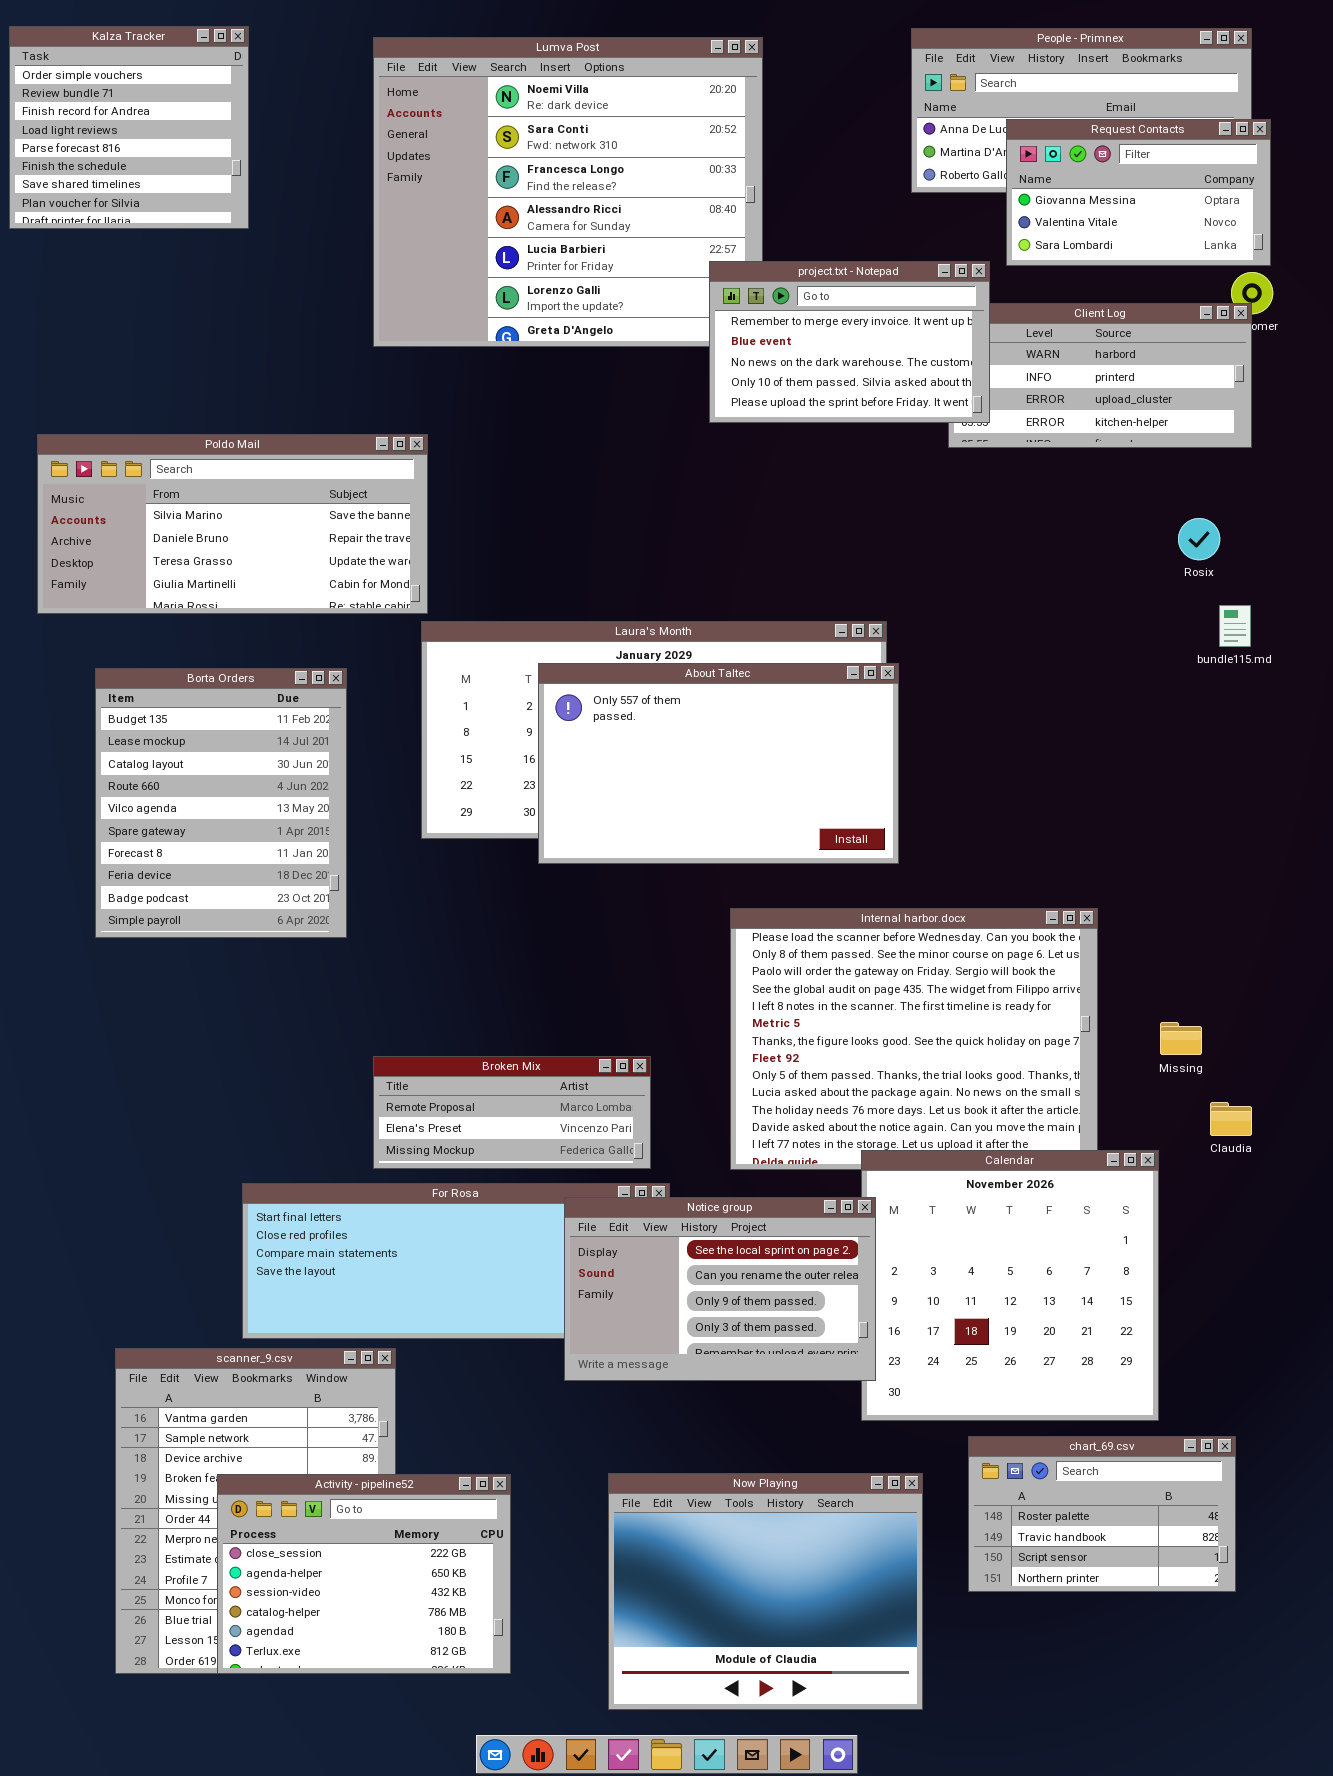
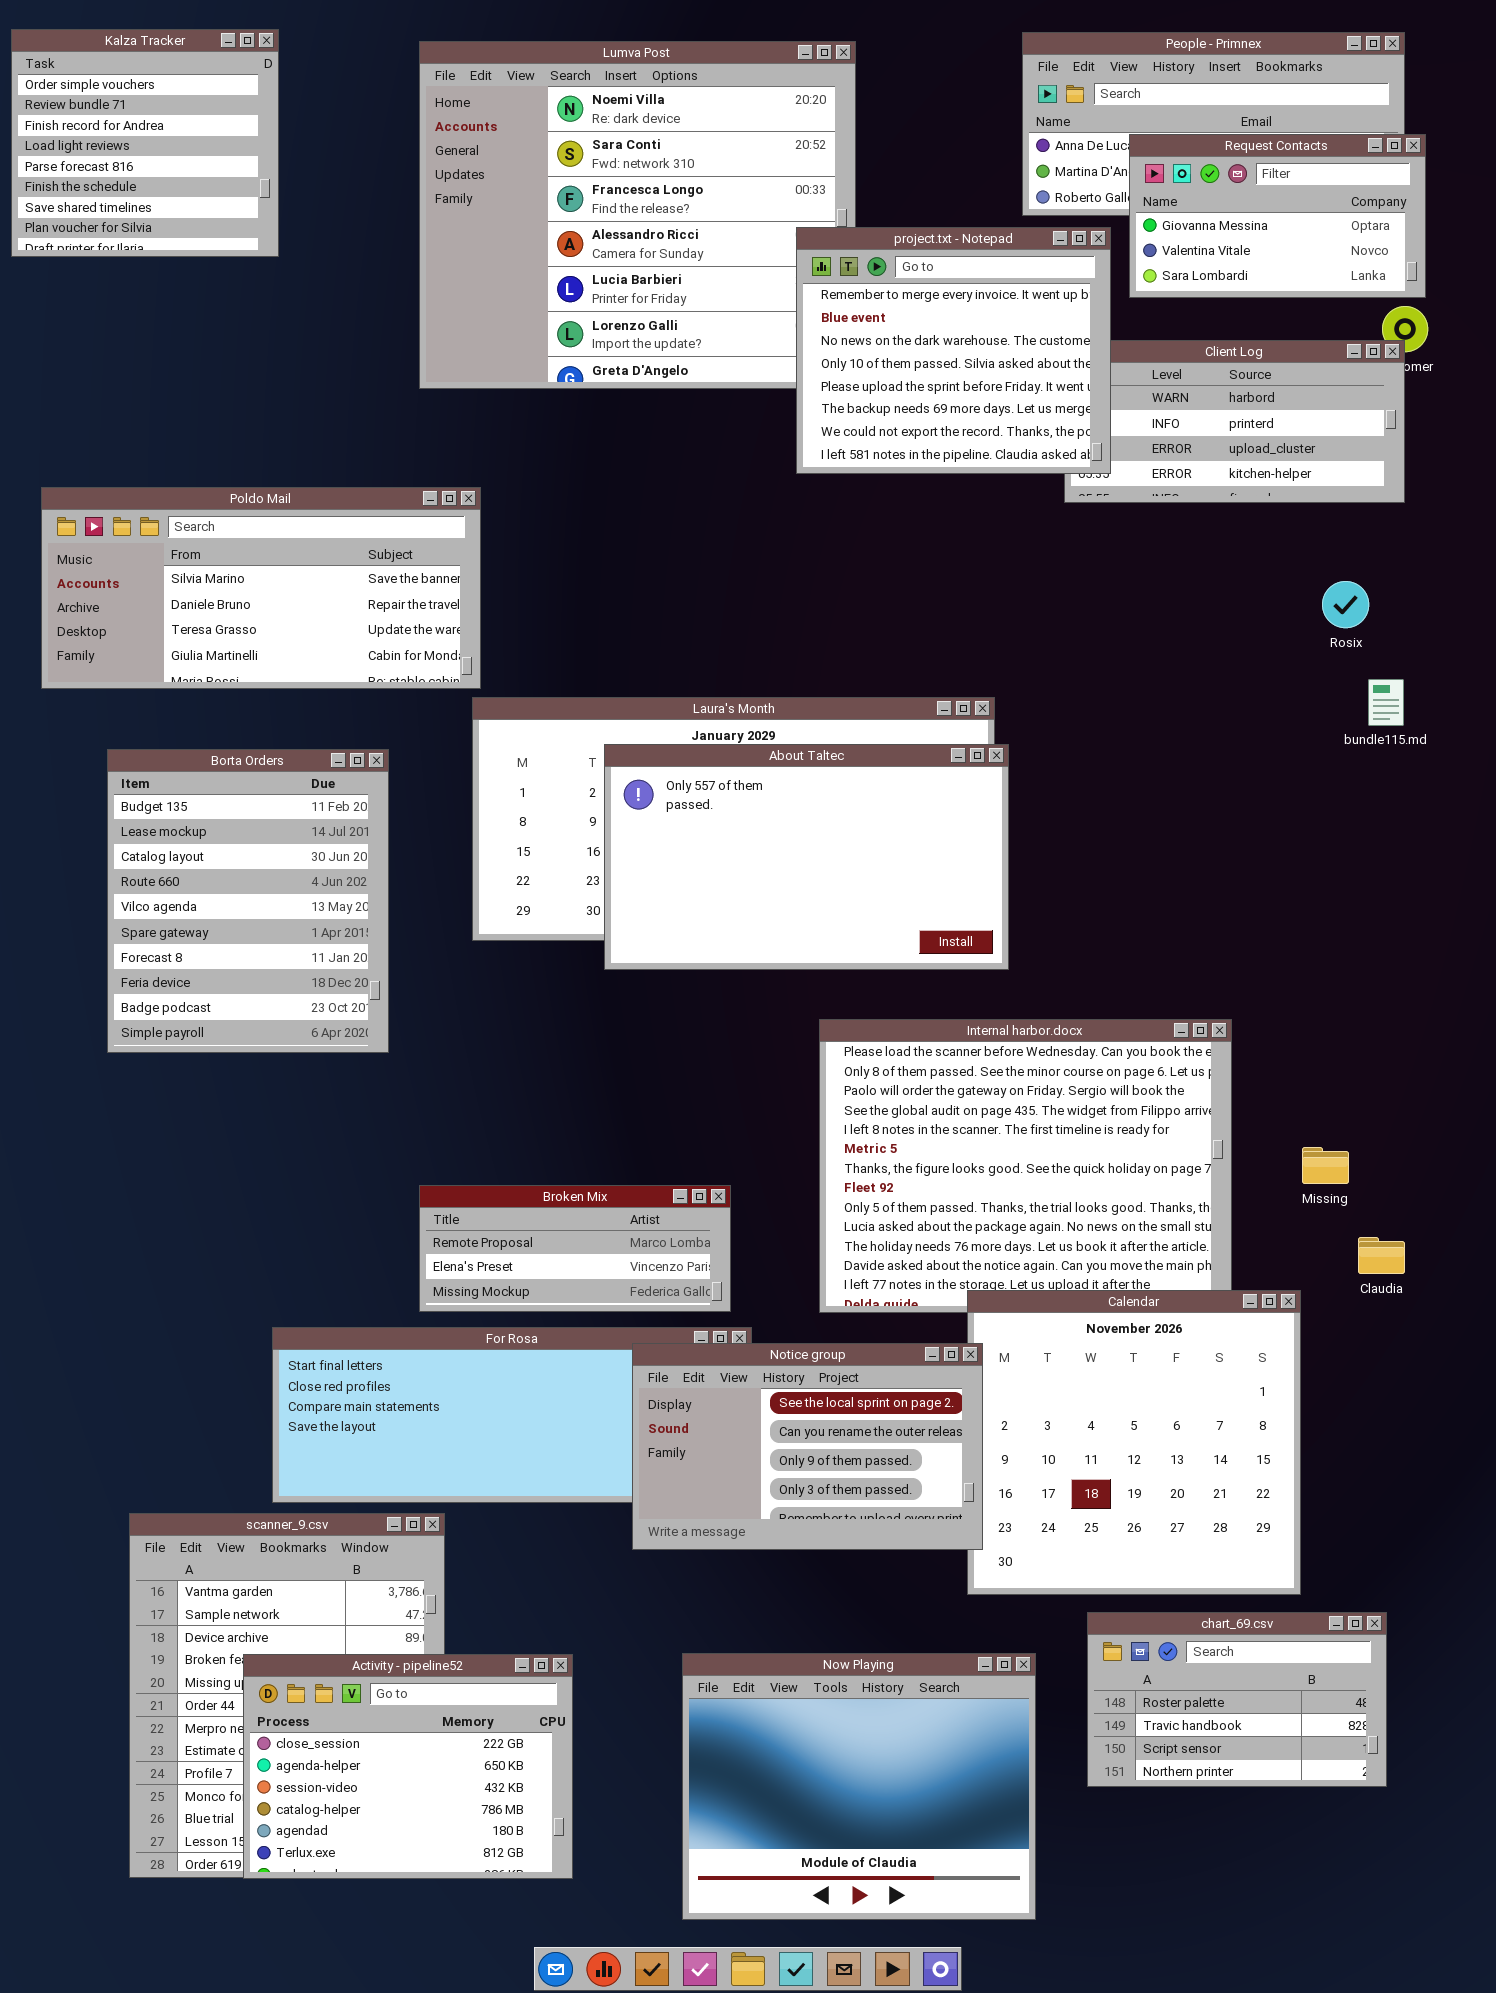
project.txt - Notepad: [709,261,990,423] -> [796,227,1111,474], resized

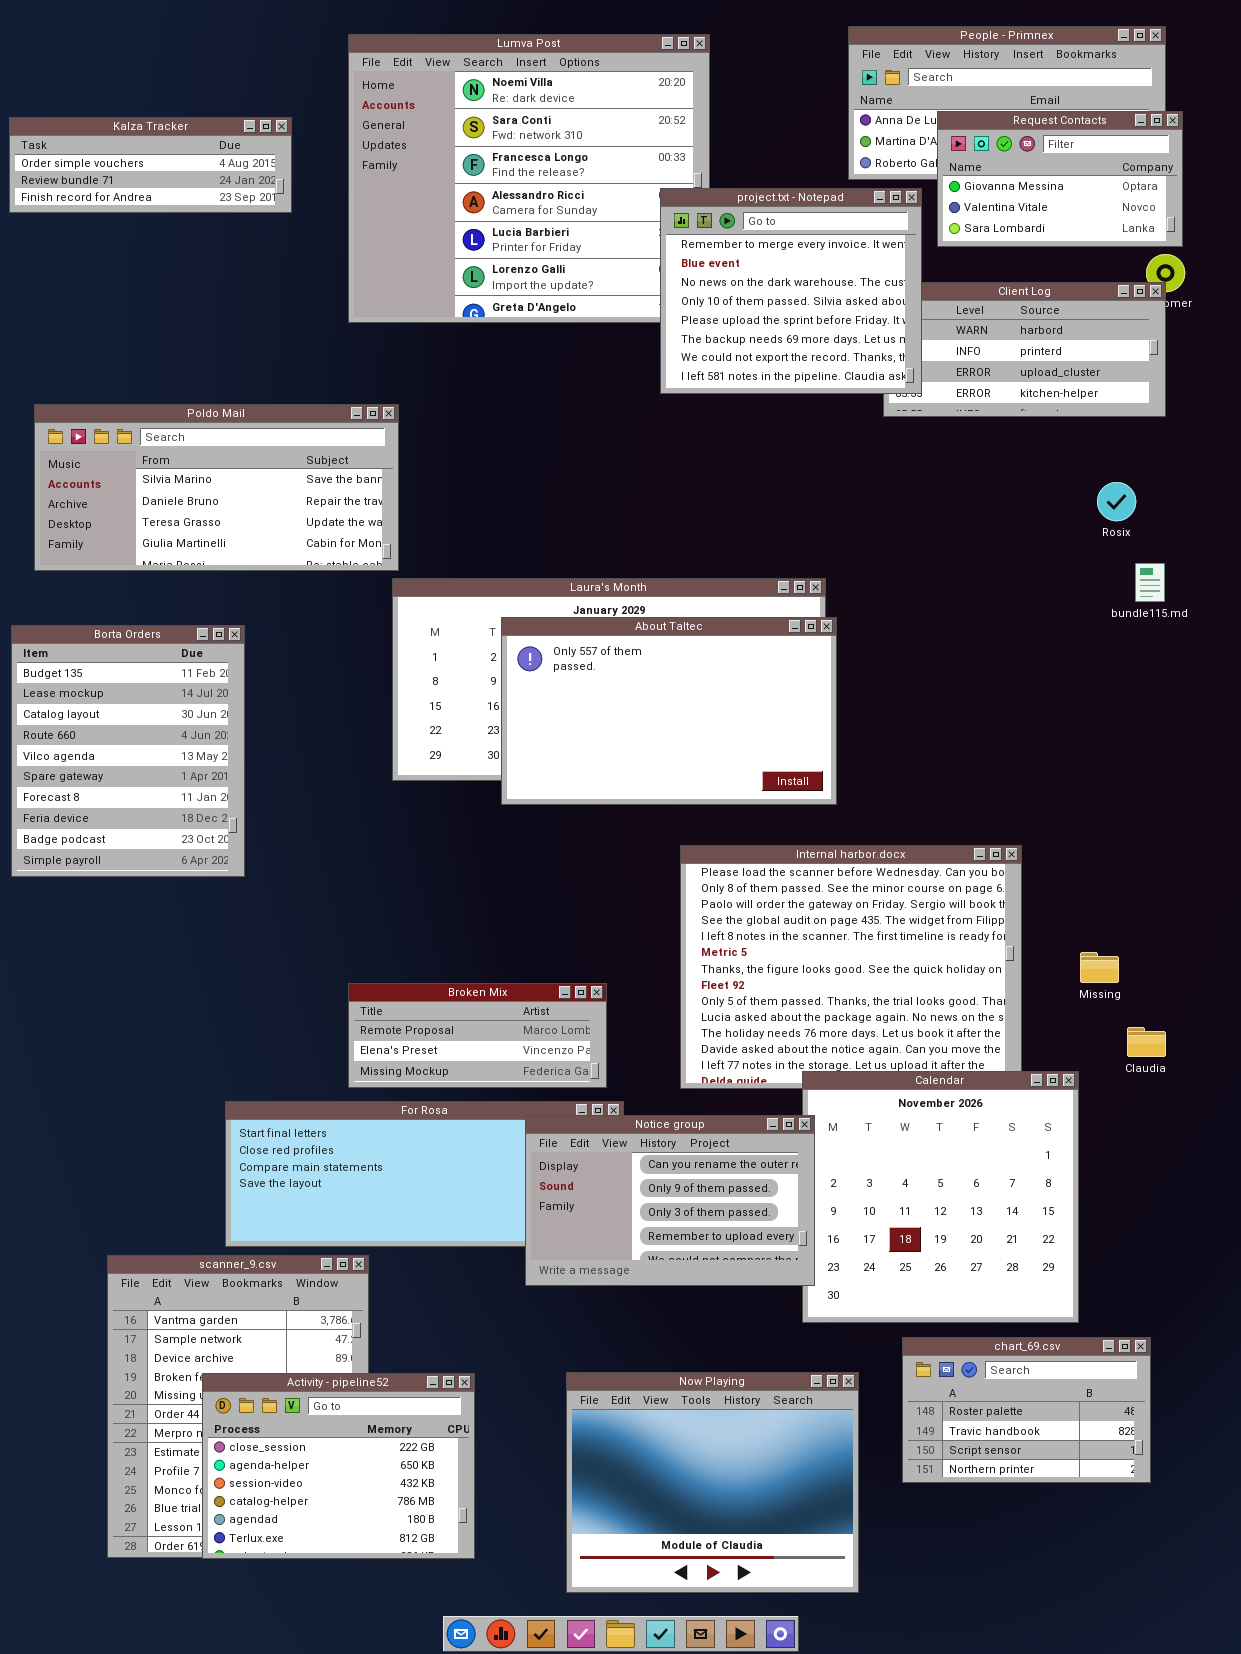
Kalza Tracker: [11,29,279,257] -> [9,117,292,213], resized
Borta Orders: [107,749,389,1053] -> [11,625,245,877], moved
Notice group: [632,1343,983,1550] -> [525,1115,815,1286], scrolled down 1 row

